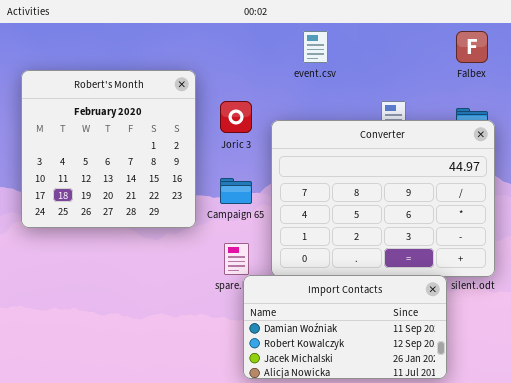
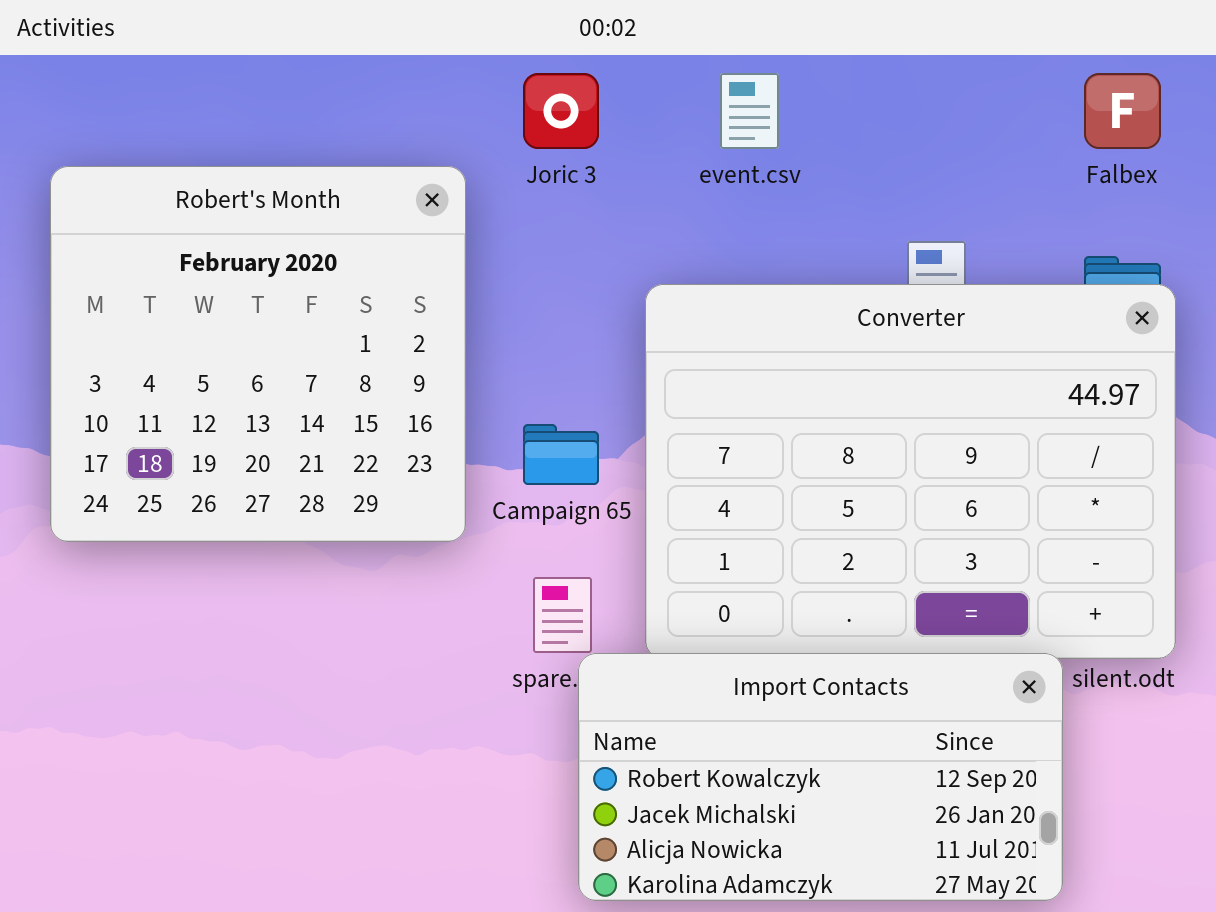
Joric 3: [220,101,252,133] -> [523,73,599,149], moved
Import Contacts: [243,275,447,379] -> [578,653,1063,901], scrolled down 1 row

